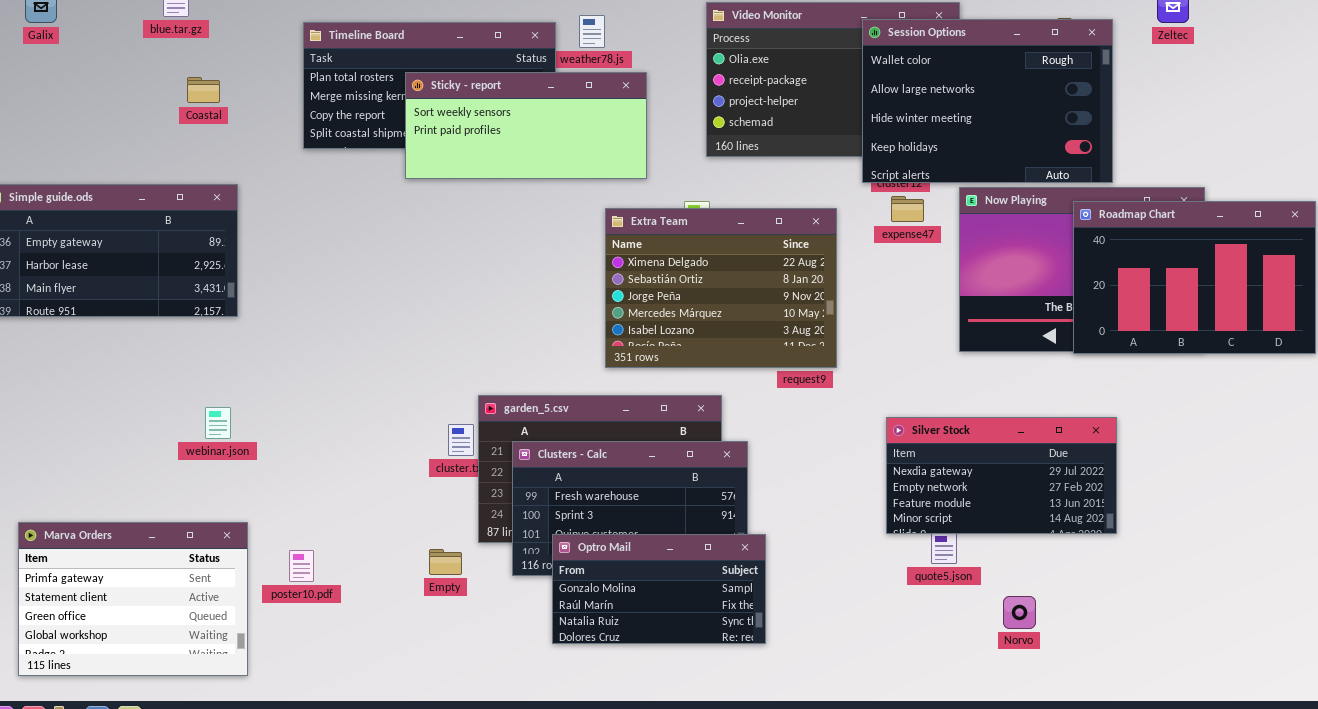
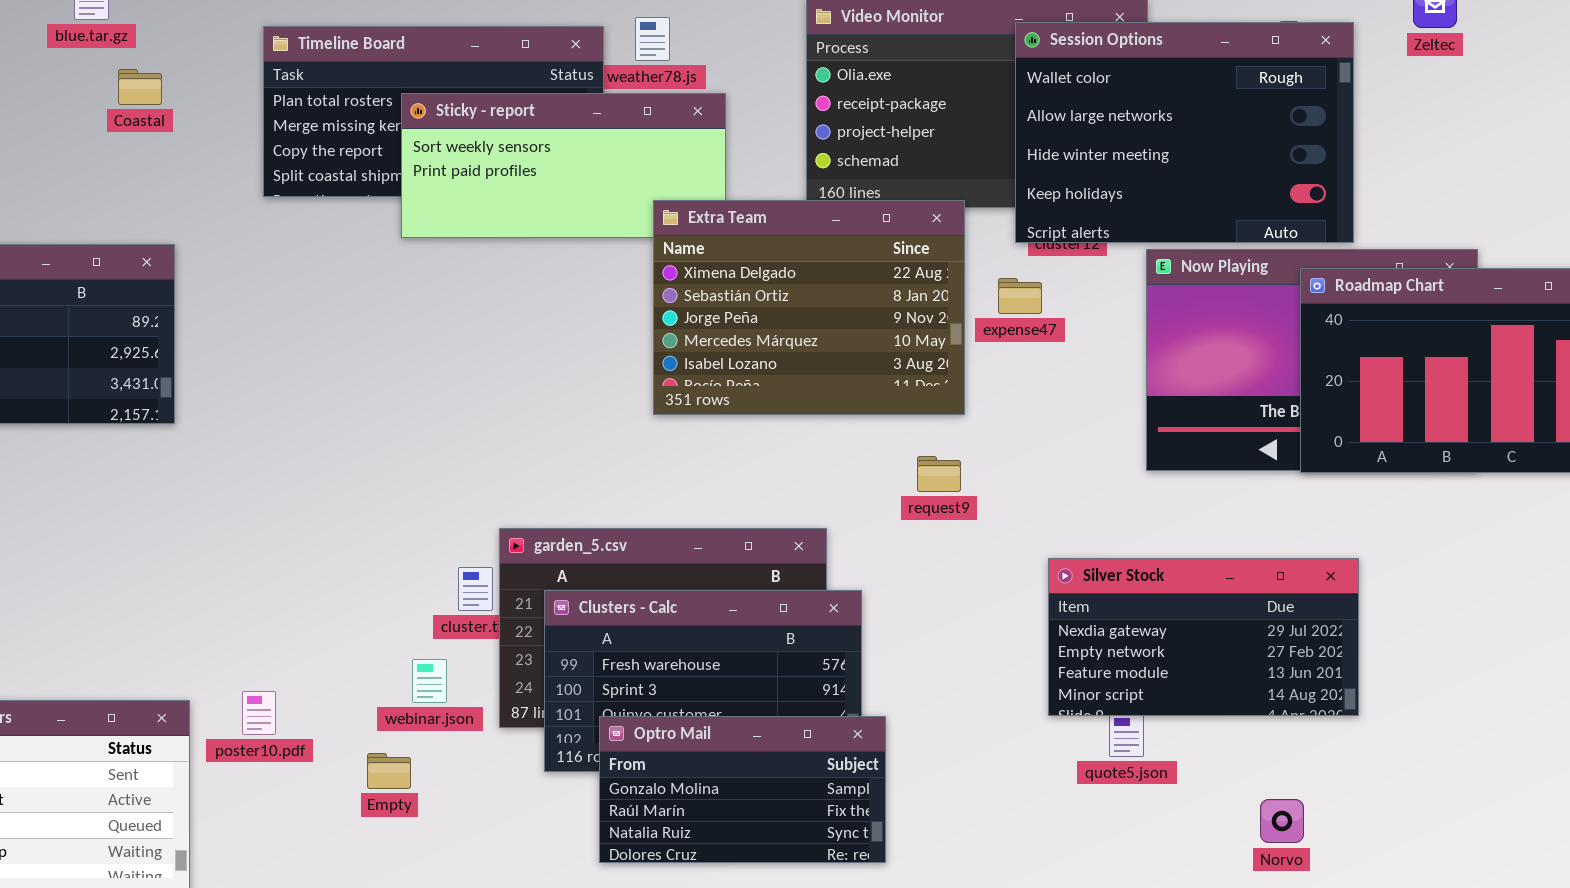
Coastal: [187,77,220,103] -> [118,69,162,105], moved
expense47: [891,196,924,222] -> [998,278,1042,314], moved
Extra Team: [605,208,837,368] -> [653,200,965,415], moved
webinar.json: [205,407,231,439] -> [412,659,447,703], moved
Empty: [429,549,462,575] -> [367,753,411,789], moved
poster10.pdf: [289,550,314,582] -> [242,691,276,735], moved
Norvo: [1003,596,1036,629] -> [1260,799,1304,843], moved

